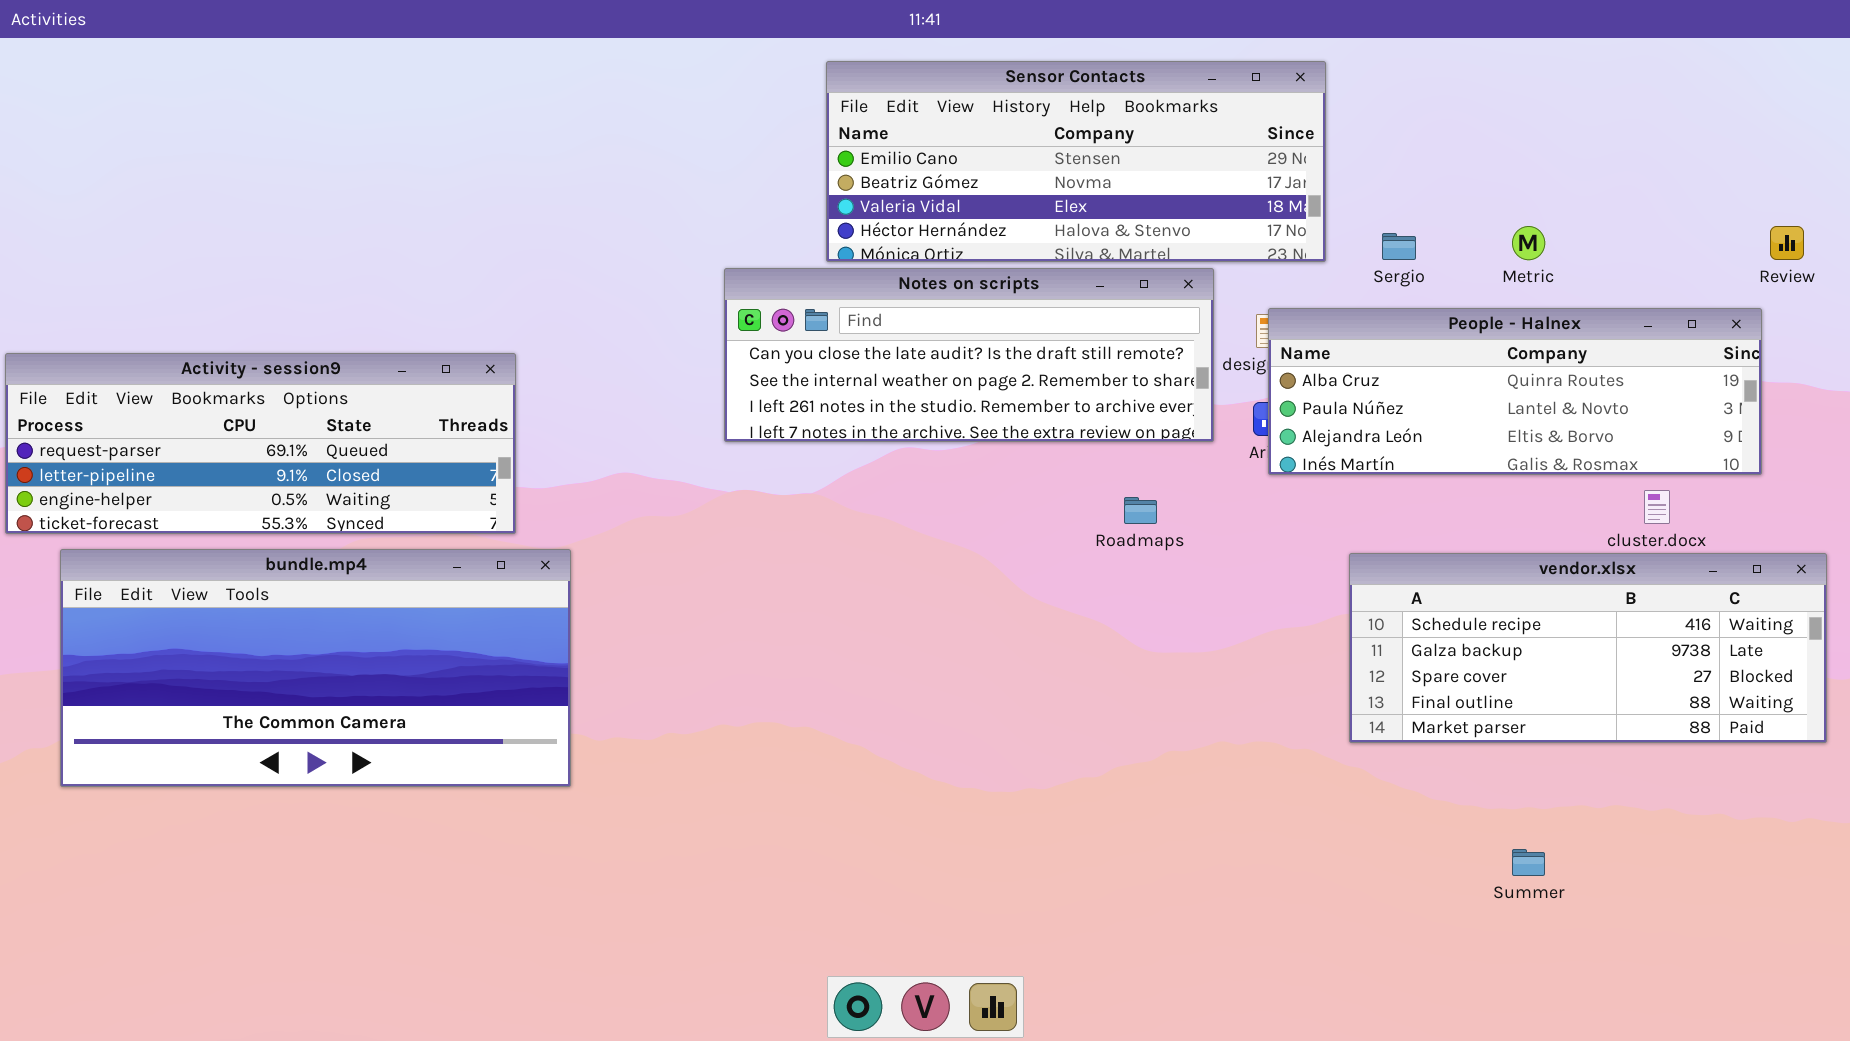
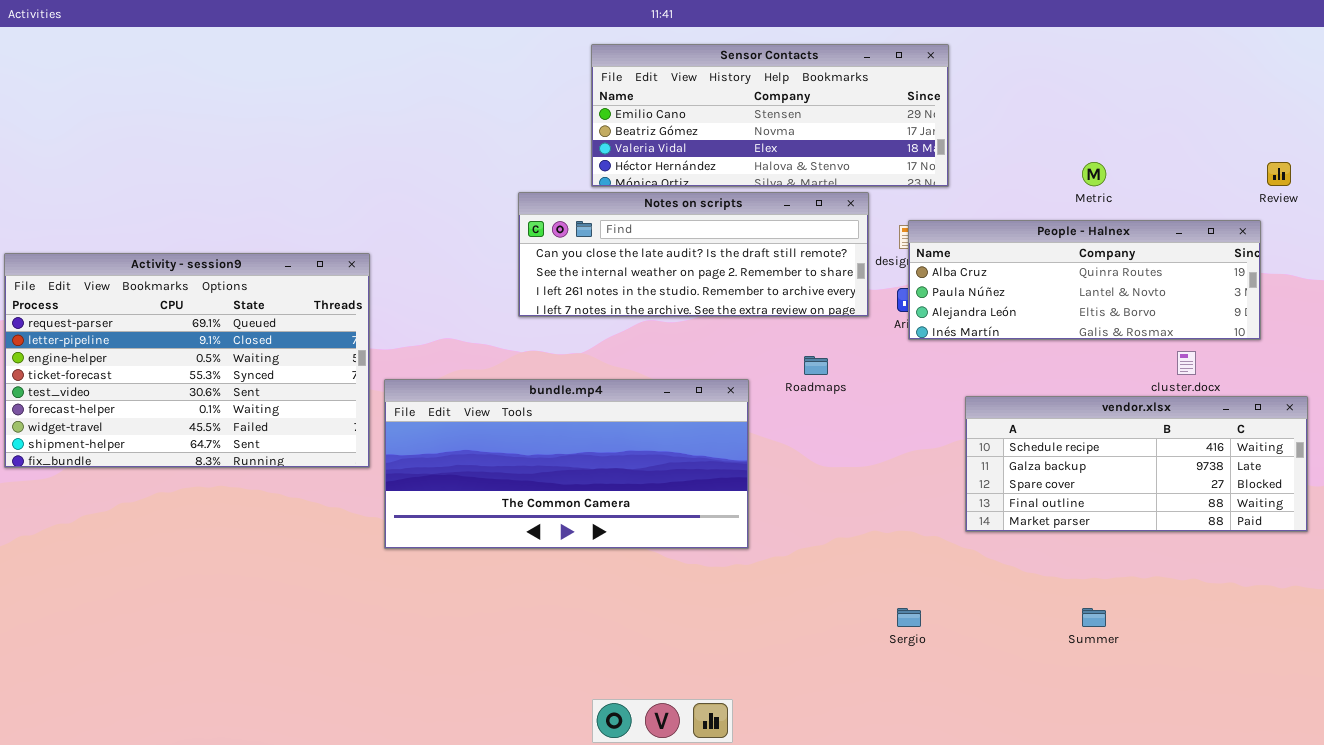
Sergio: [1382,233,1416,260] -> [897,608,921,627], moved
Activity - session9: [5,353,516,534] -> [4,253,370,468], resized
bundle.mp4: [60,549,571,787] -> [384,379,749,549], moved

